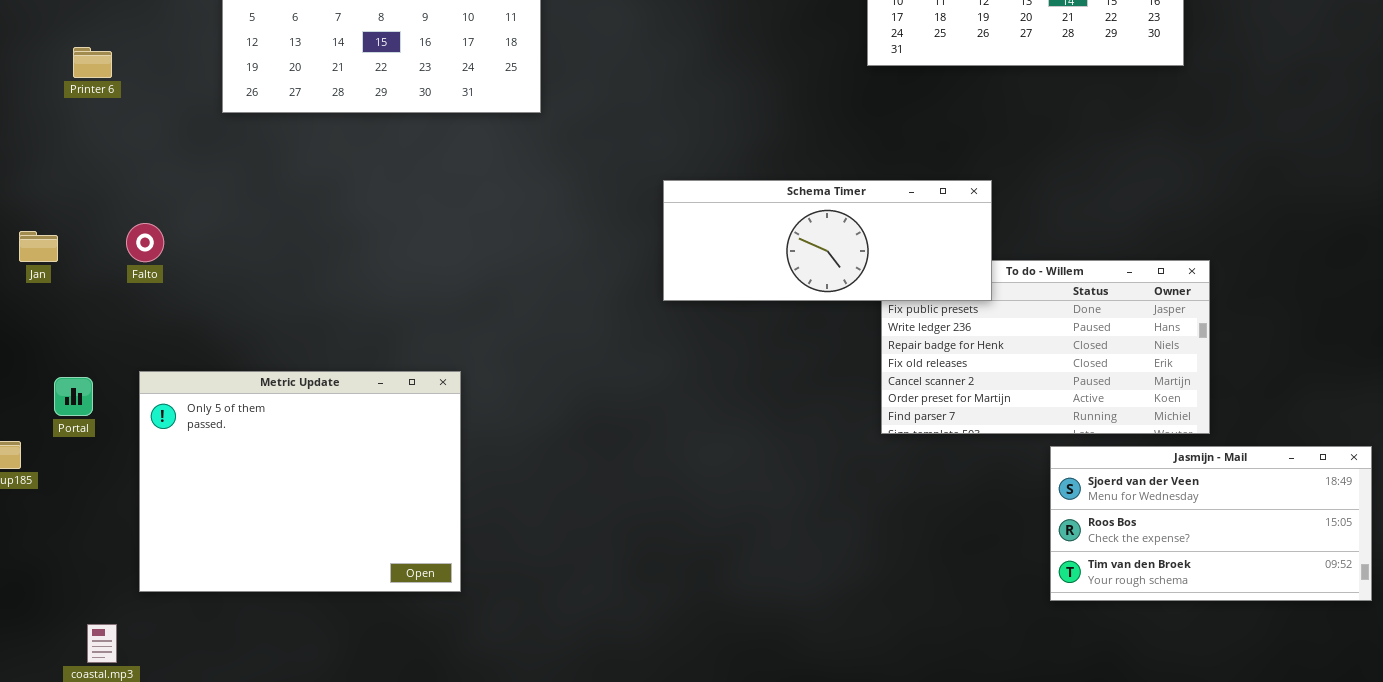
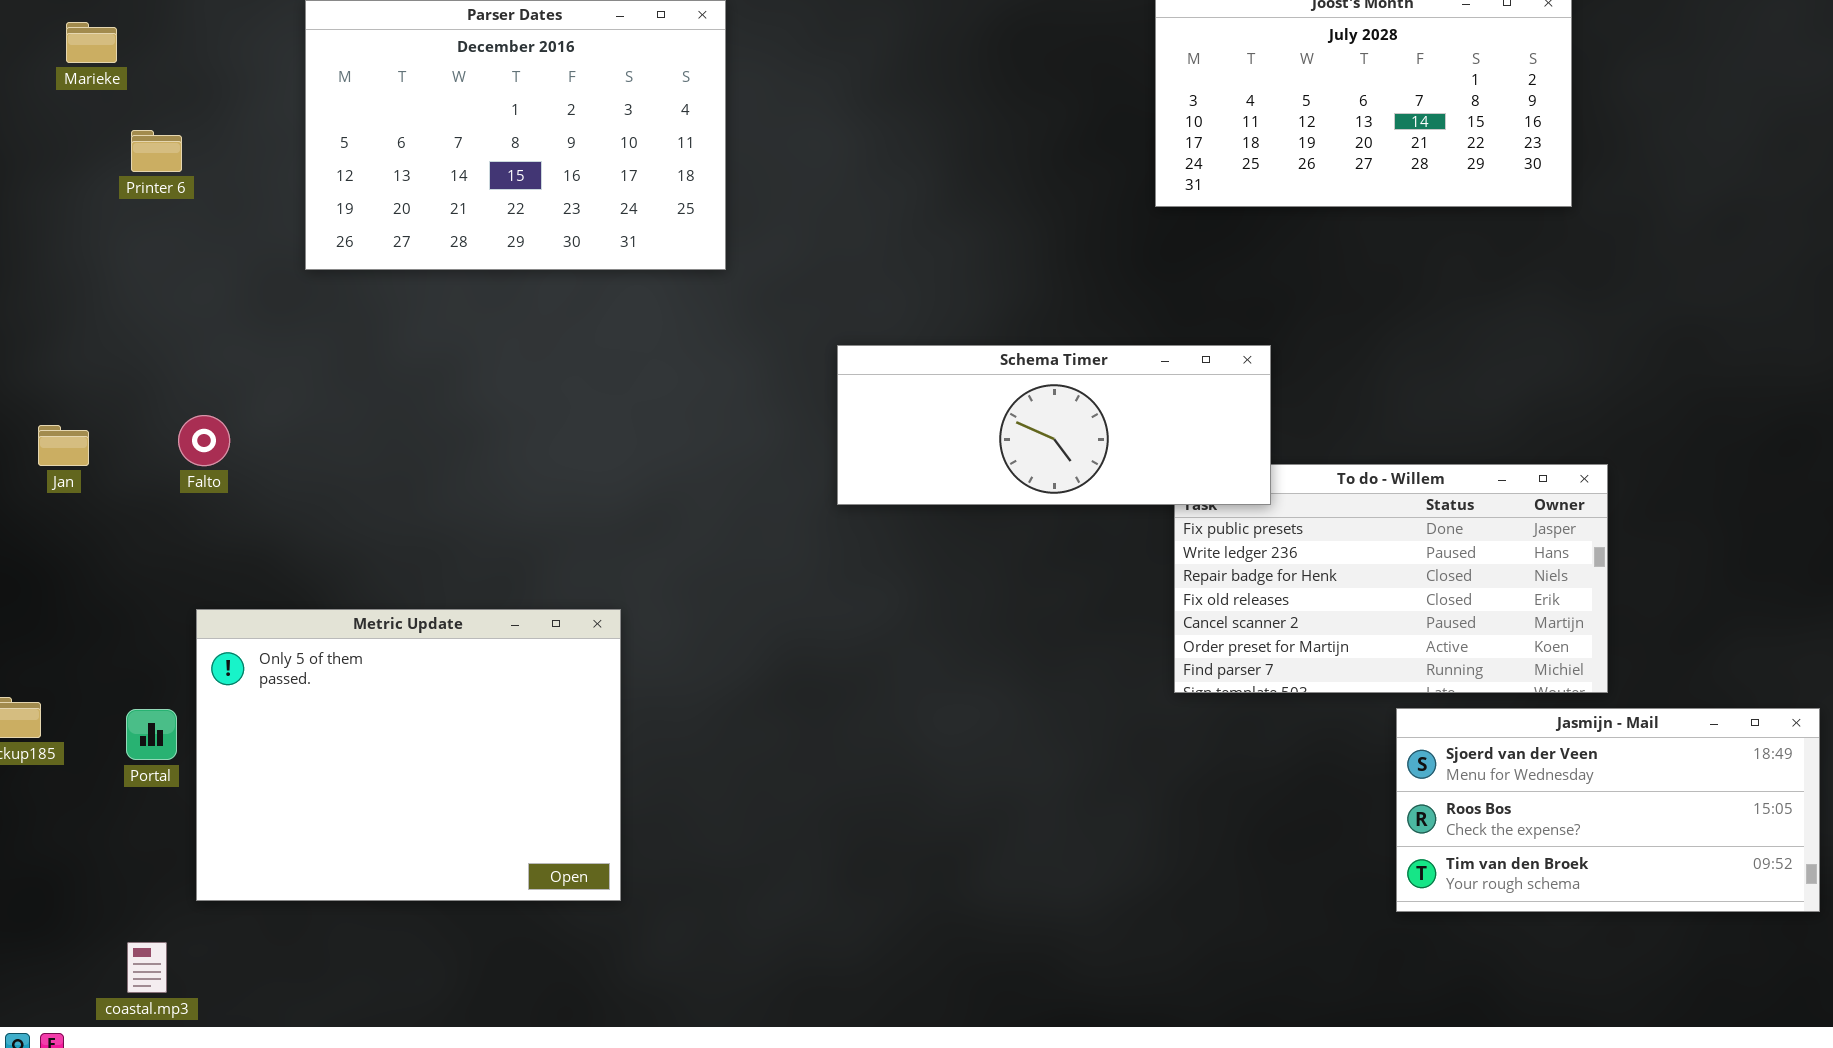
Printer 6: [73,47,112,78] -> [131,130,182,172], moved
Schema Timer: [663,180,992,301] -> [837,345,1271,505], moved
Portal: [54,377,93,416] -> [126,709,177,760], moved

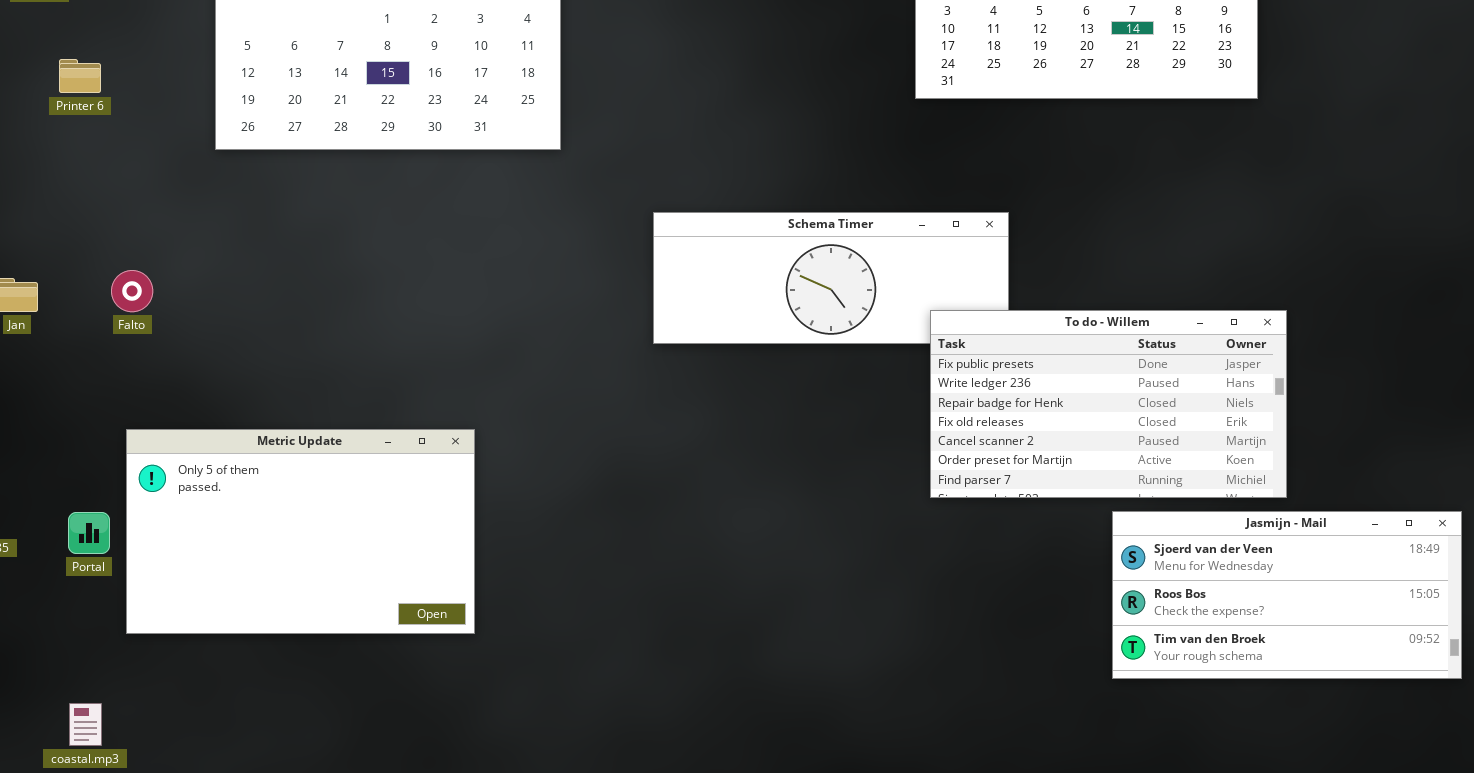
Printer 6: [131,130,182,172] -> [59,59,101,93], moved
To do - Willem: [1174,464,1608,693] -> [930,310,1287,498], raised
Metric Update: [196,609,621,901] -> [126,429,475,634], resized

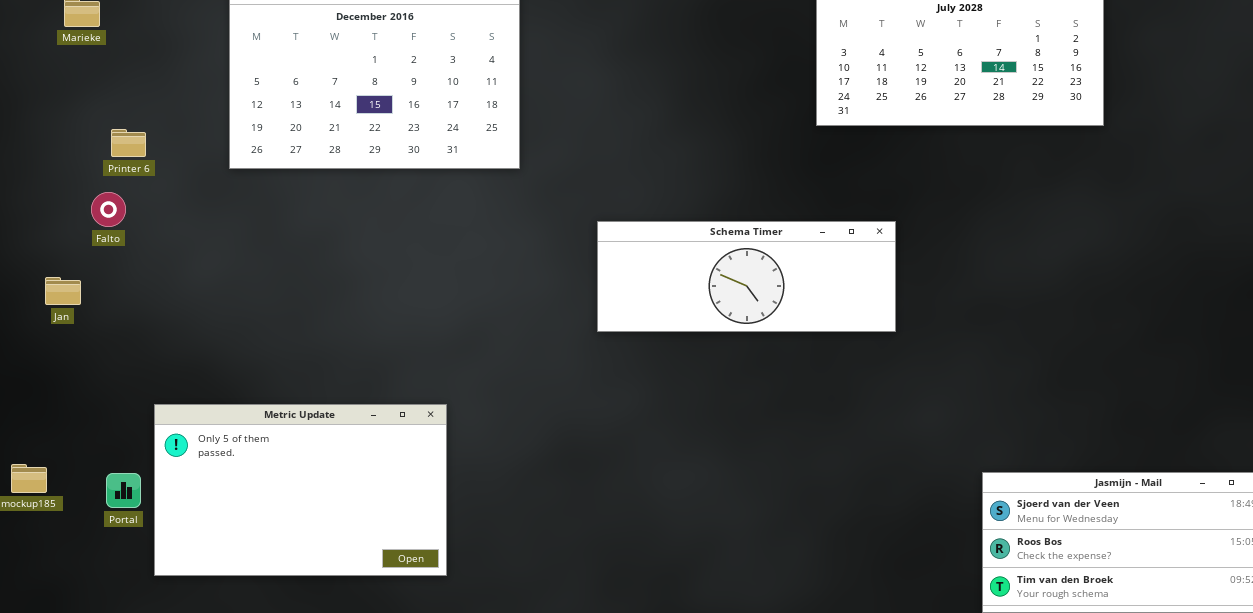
Printer 6: [59,59,101,93] -> [111,129,146,157], moved
Falto: [111,270,153,312] -> [91,192,126,227], moved
To do - Willem: [930,310,1287,498] -> none, closed

